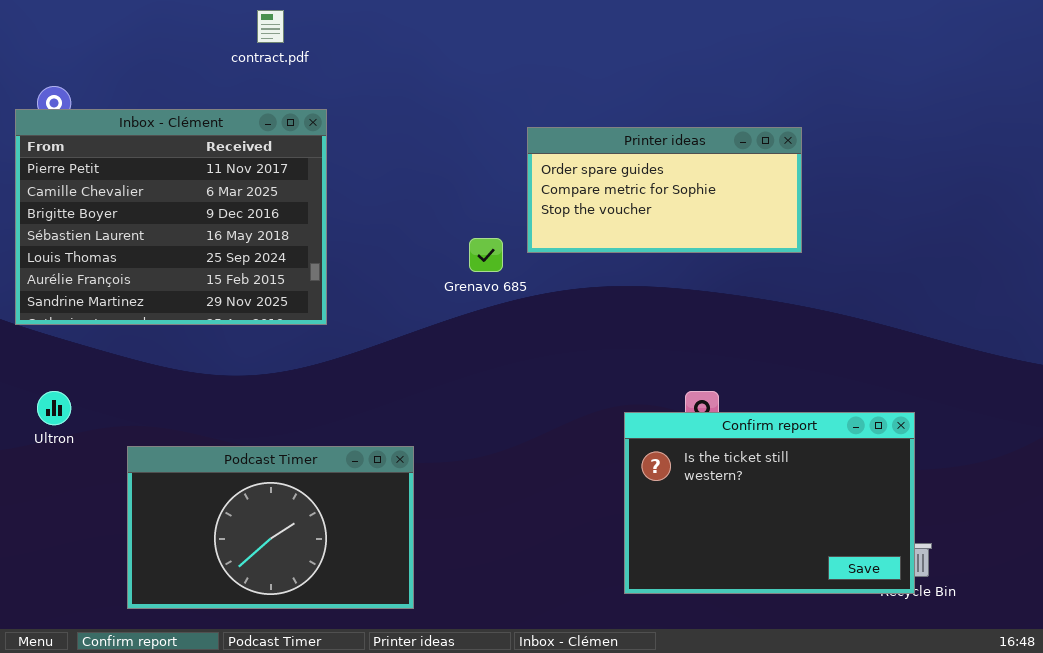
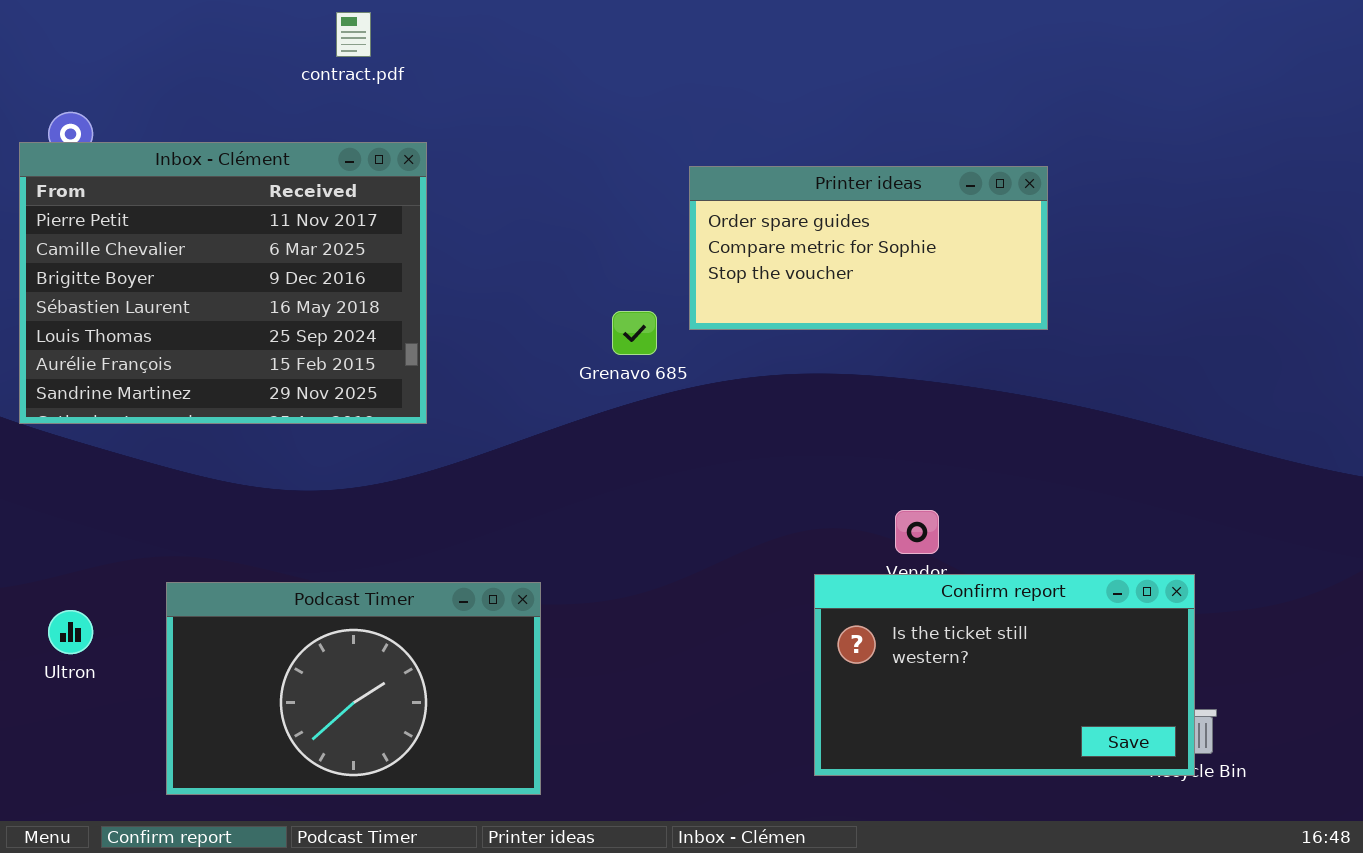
Ultron: [37,391,71,425] -> [48,610,93,654], moved
Confirm report: [624,412,915,594] -> [814,574,1195,776], resized

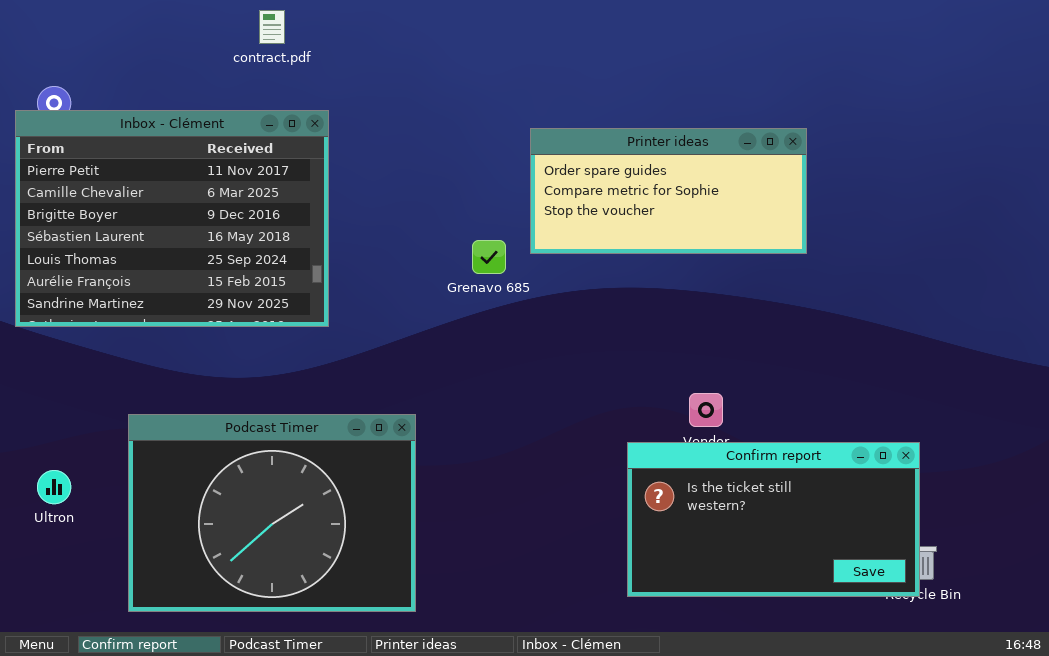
Podcast Timer: [166,582,541,795] -> [128,414,416,612], resized

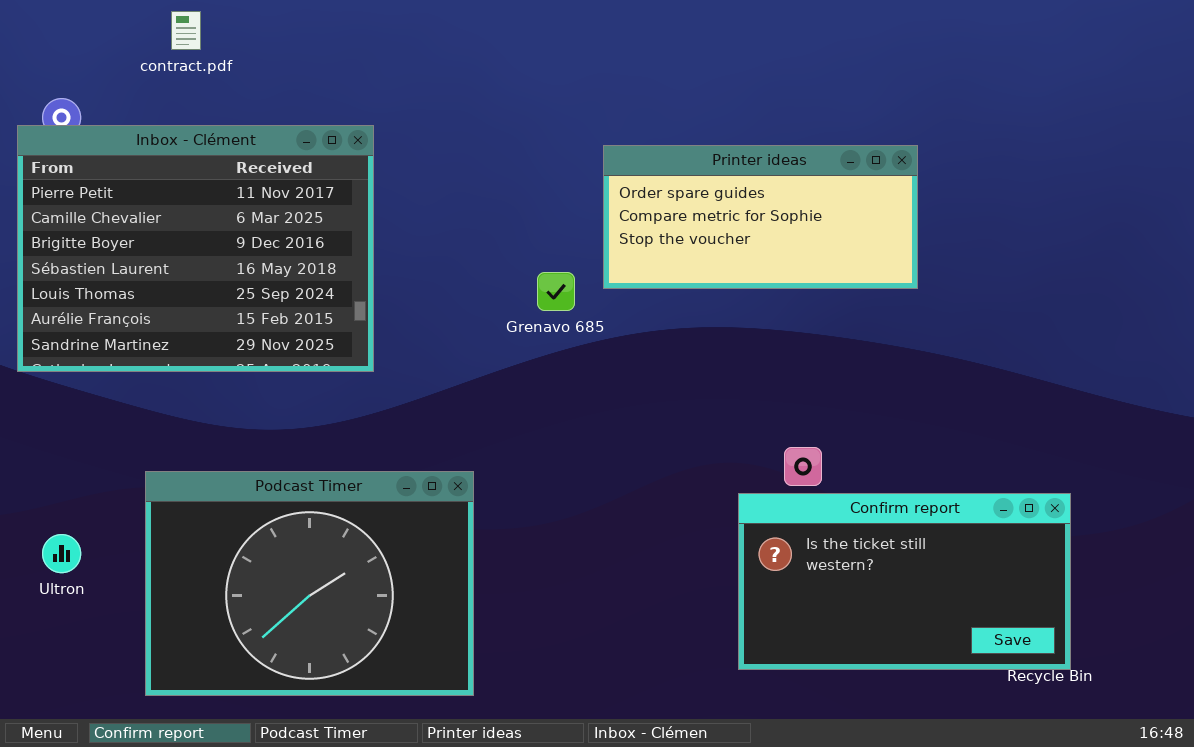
contract.pdf: [259,10,285,44] -> [171,11,201,50], moved
Confirm report: [627,442,920,597] -> [738,493,1071,670], moved

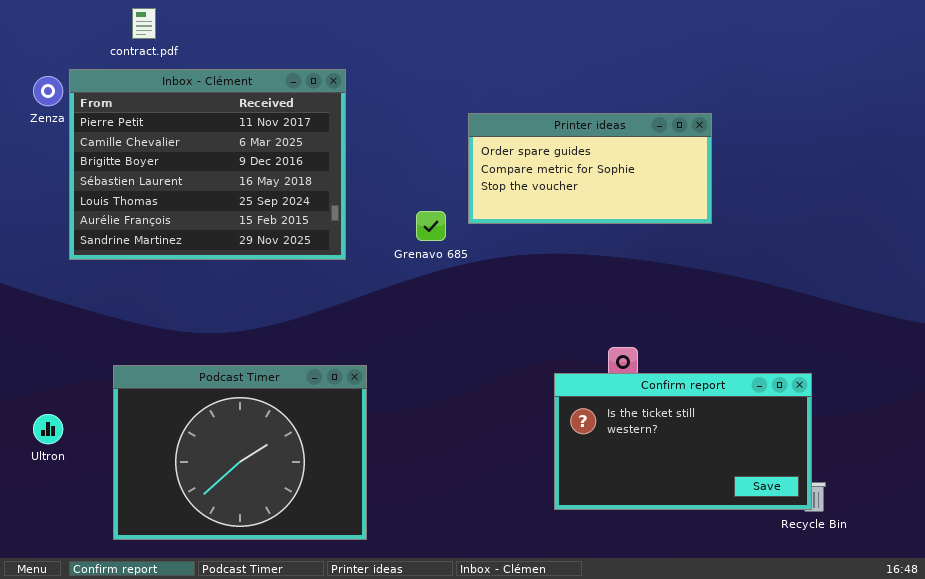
Inbox - Clément: [17,125,374,372] -> [69,69,346,260], moved
Confirm report: [738,493,1071,670] -> [554,373,812,510], moved

